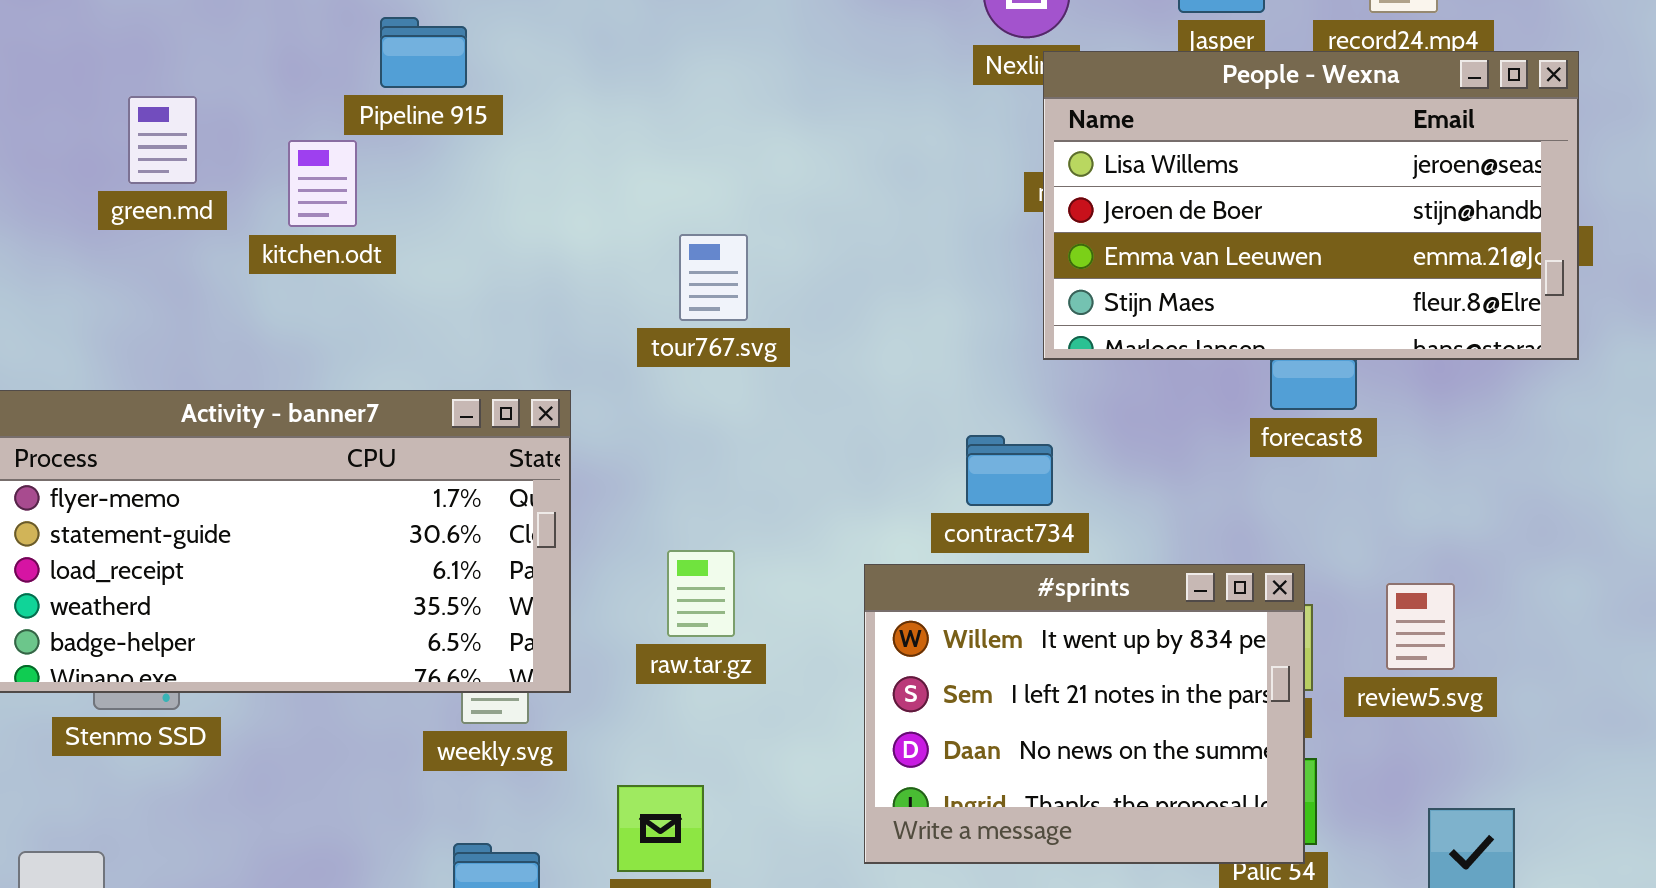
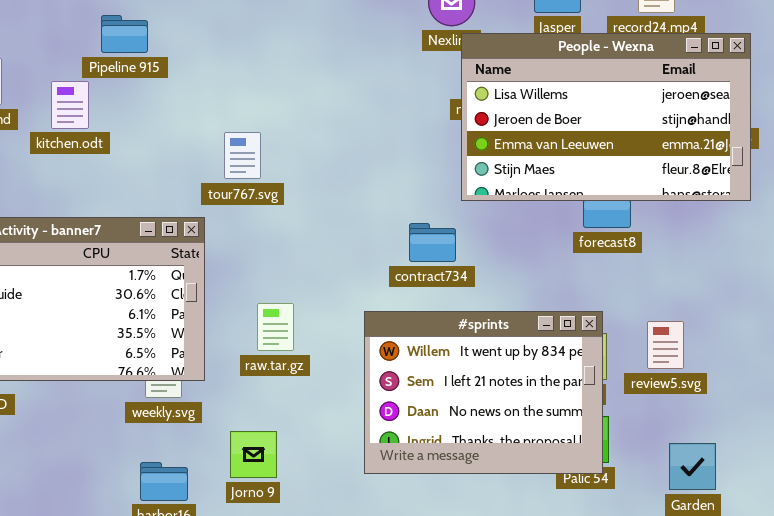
tour767.svg: [679,234,748,321] -> [224,132,261,179], moved
contract734: [966,435,1053,506] -> [409,223,456,262], moved

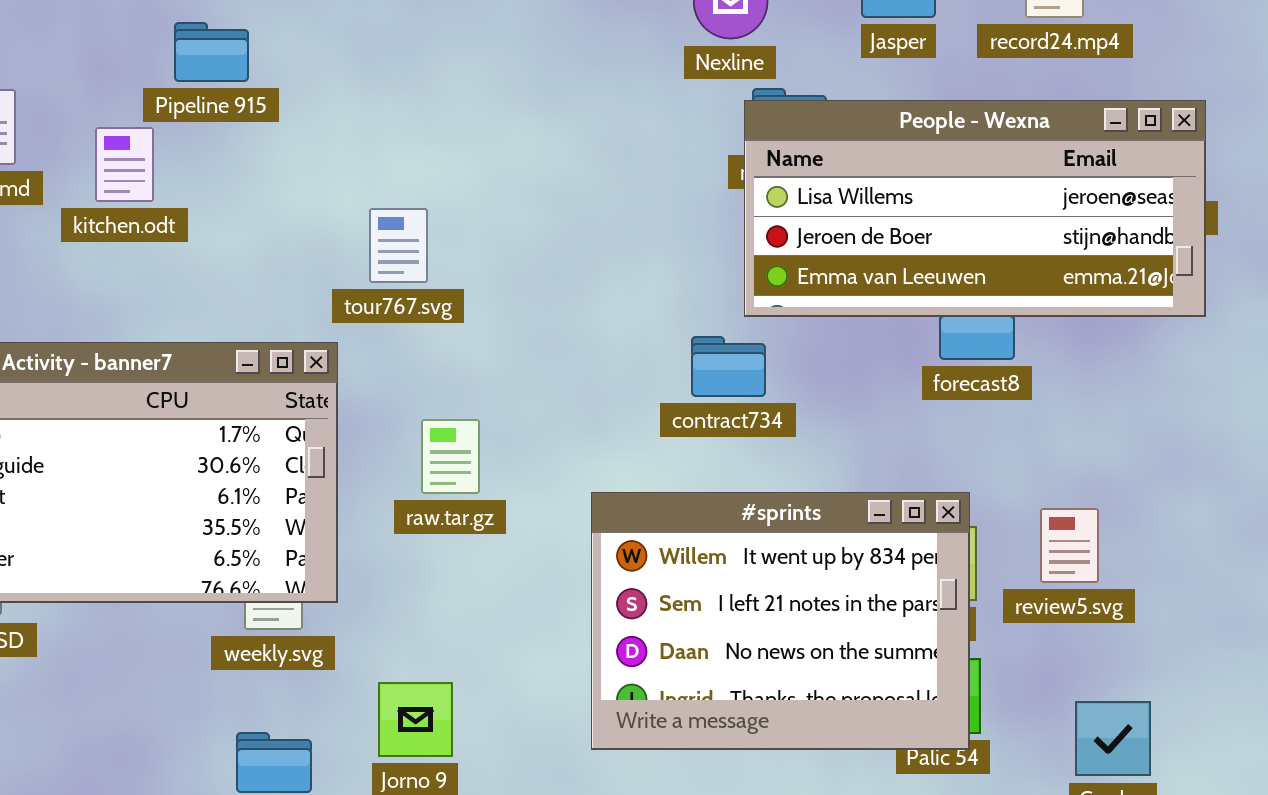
People - Wexna: [461,33,751,201] -> [744,100,1206,317], resized
contract734: [409,223,456,262] -> [691,336,766,397], moved
raw.tar.gz: [257,303,294,351] -> [421,419,480,494], moved

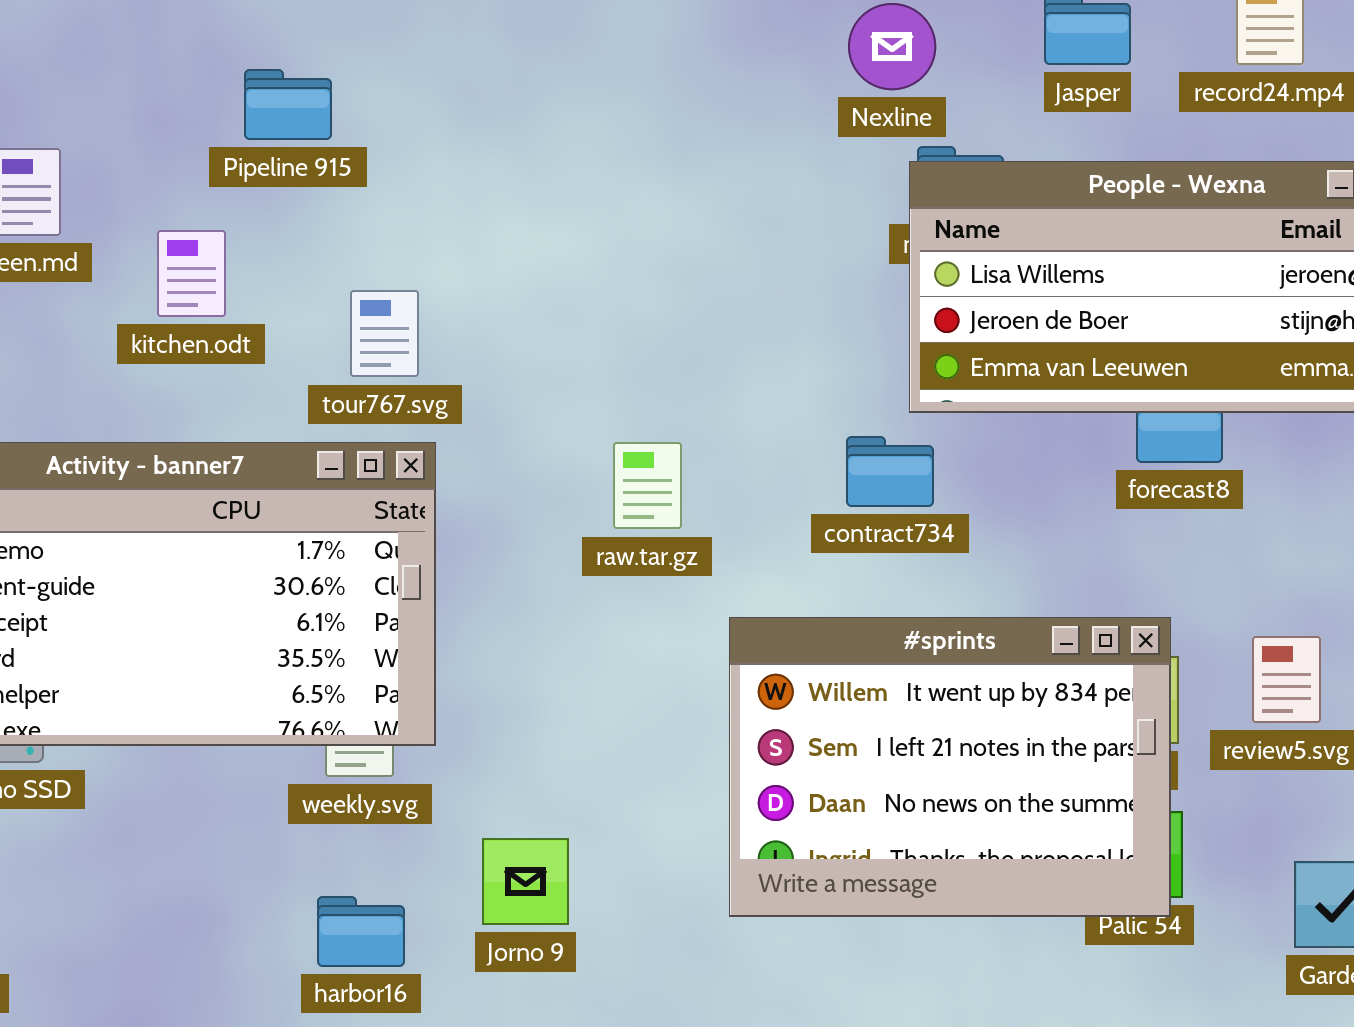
kitchen.odt: [95,127,154,202] -> [157,230,226,317], moved
tour767.svg: [369,208,428,283] -> [350,290,419,377], moved
raw.tar.gz: [421,419,480,494] -> [613,442,682,529], moved

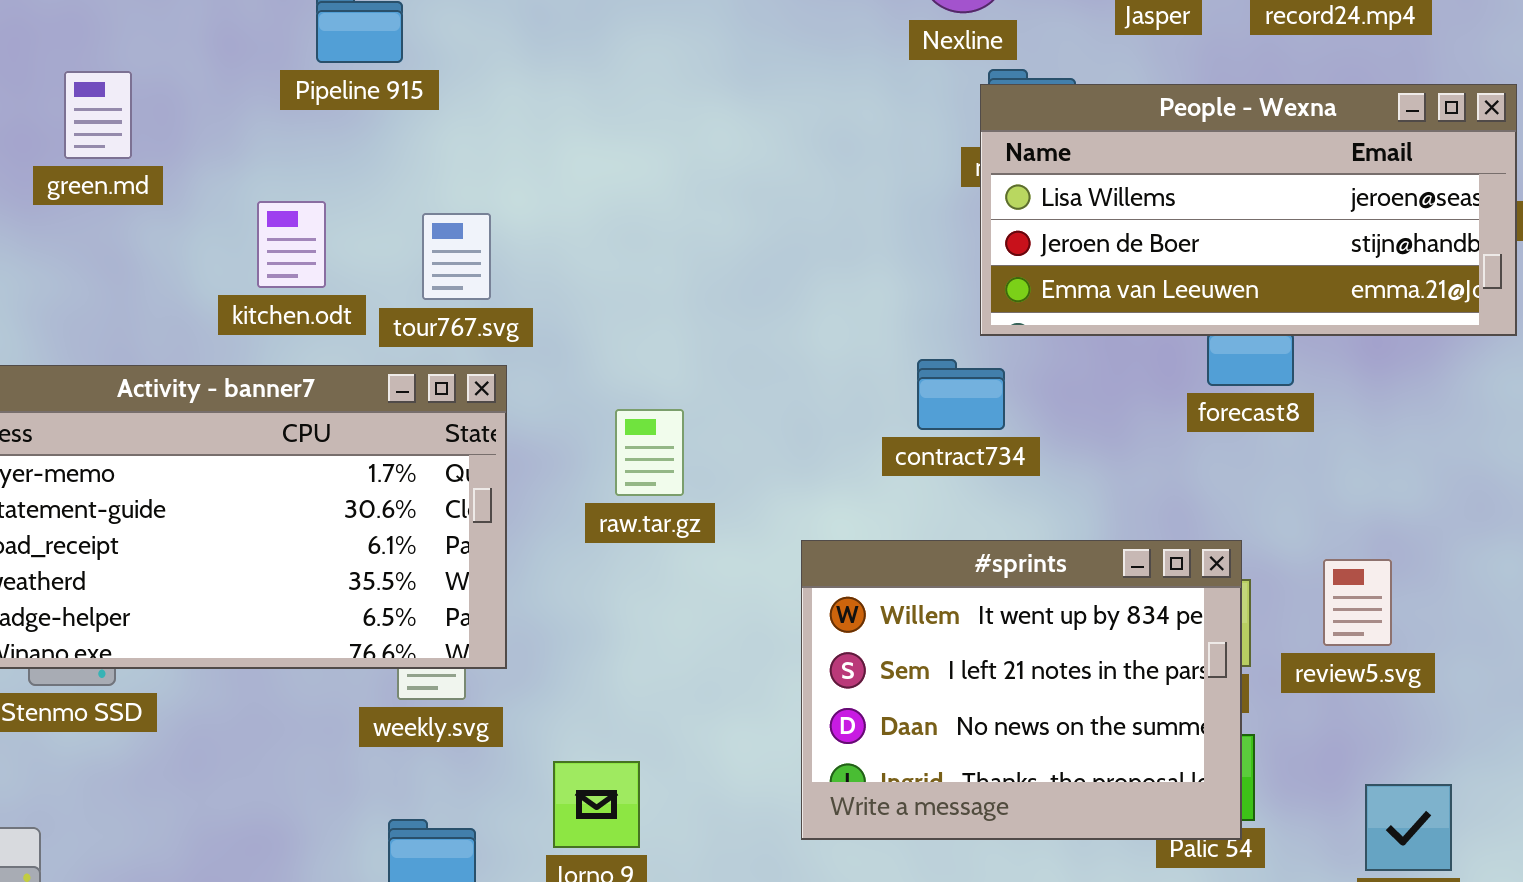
kitchen.odt: [157,230,226,317] -> [257,201,326,288], moved
raw.tar.gz: [613,442,682,529] -> [615,409,684,496], moved

